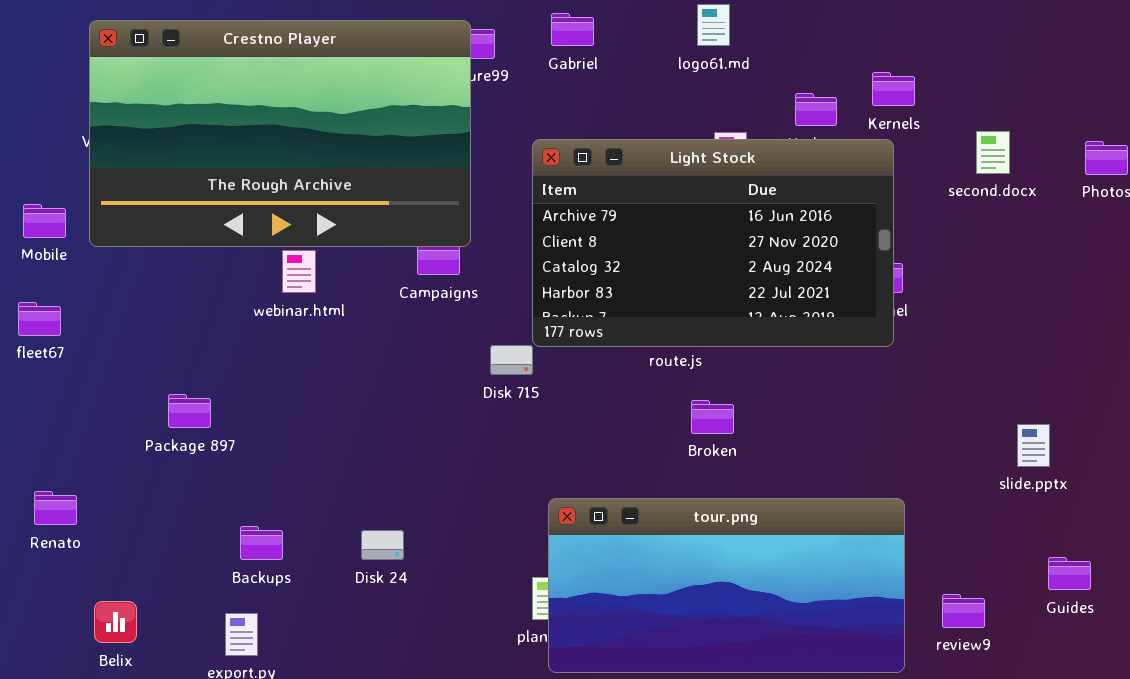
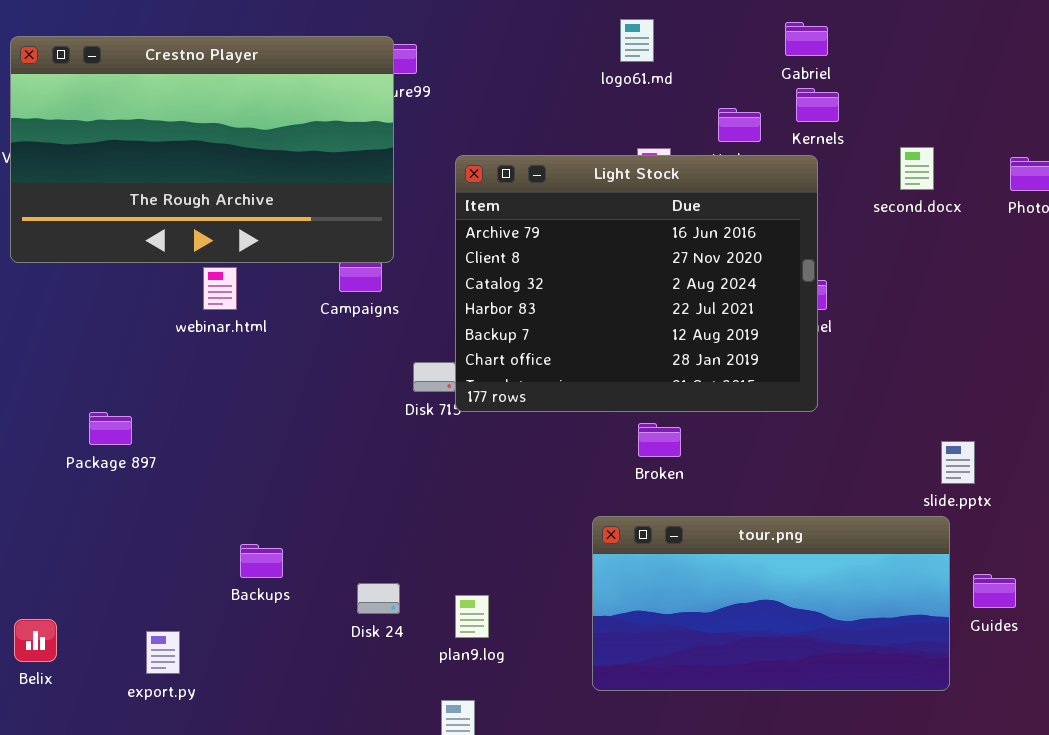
Gabriel: [551,13,594,46] -> [785,22,828,56], moved
Light Stock: [532,139,894,347] -> [455,155,818,412], resized
Broken: [691,400,734,434] -> [638,423,681,457], moved
tour.png: [548,498,905,673] -> [592,516,950,691], moved
Backups: [240,526,283,560] -> [240,544,283,578], moved
Disk 24: [361,530,404,560] -> [357,583,400,614], moved

